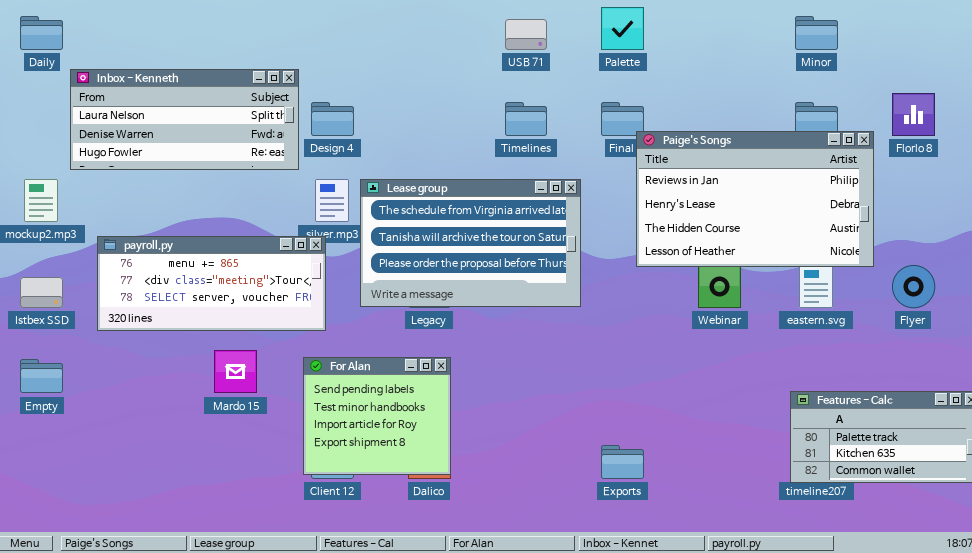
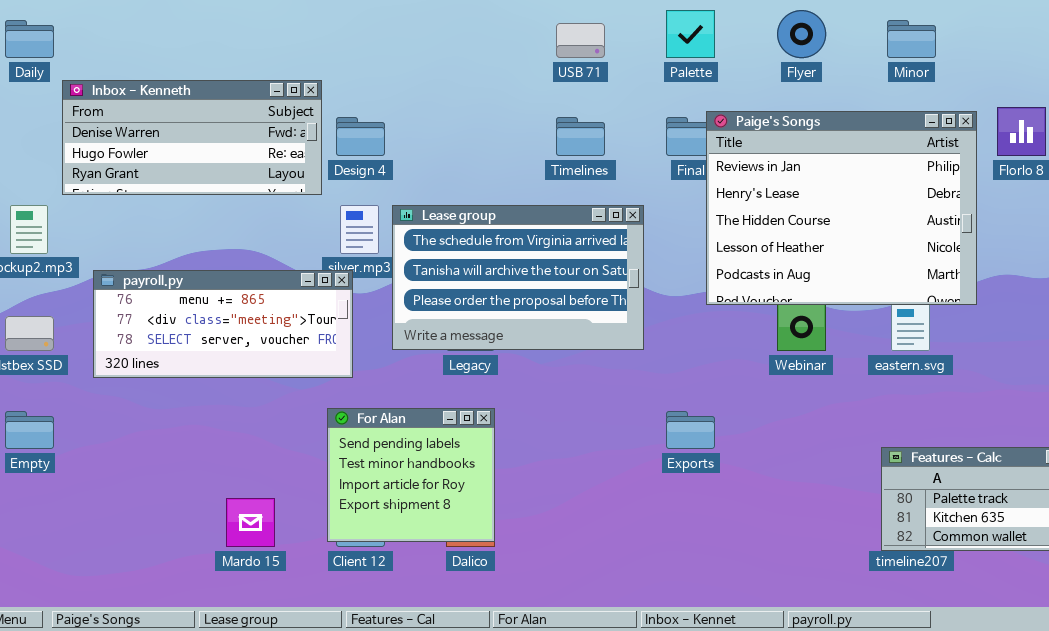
Inbox - Kenneth: [70,69,299,170] -> [62,80,322,195], scrolled down 1 row
Paige's Songs: [636,131,874,267] -> [706,111,977,305], resized
Flyer: [892,265,935,308] -> [777,10,826,58], moved
Mardo 15: [214,350,257,393] -> [226,498,275,547], moved
Exports: [601,445,644,479] -> [666,411,715,449], moved

